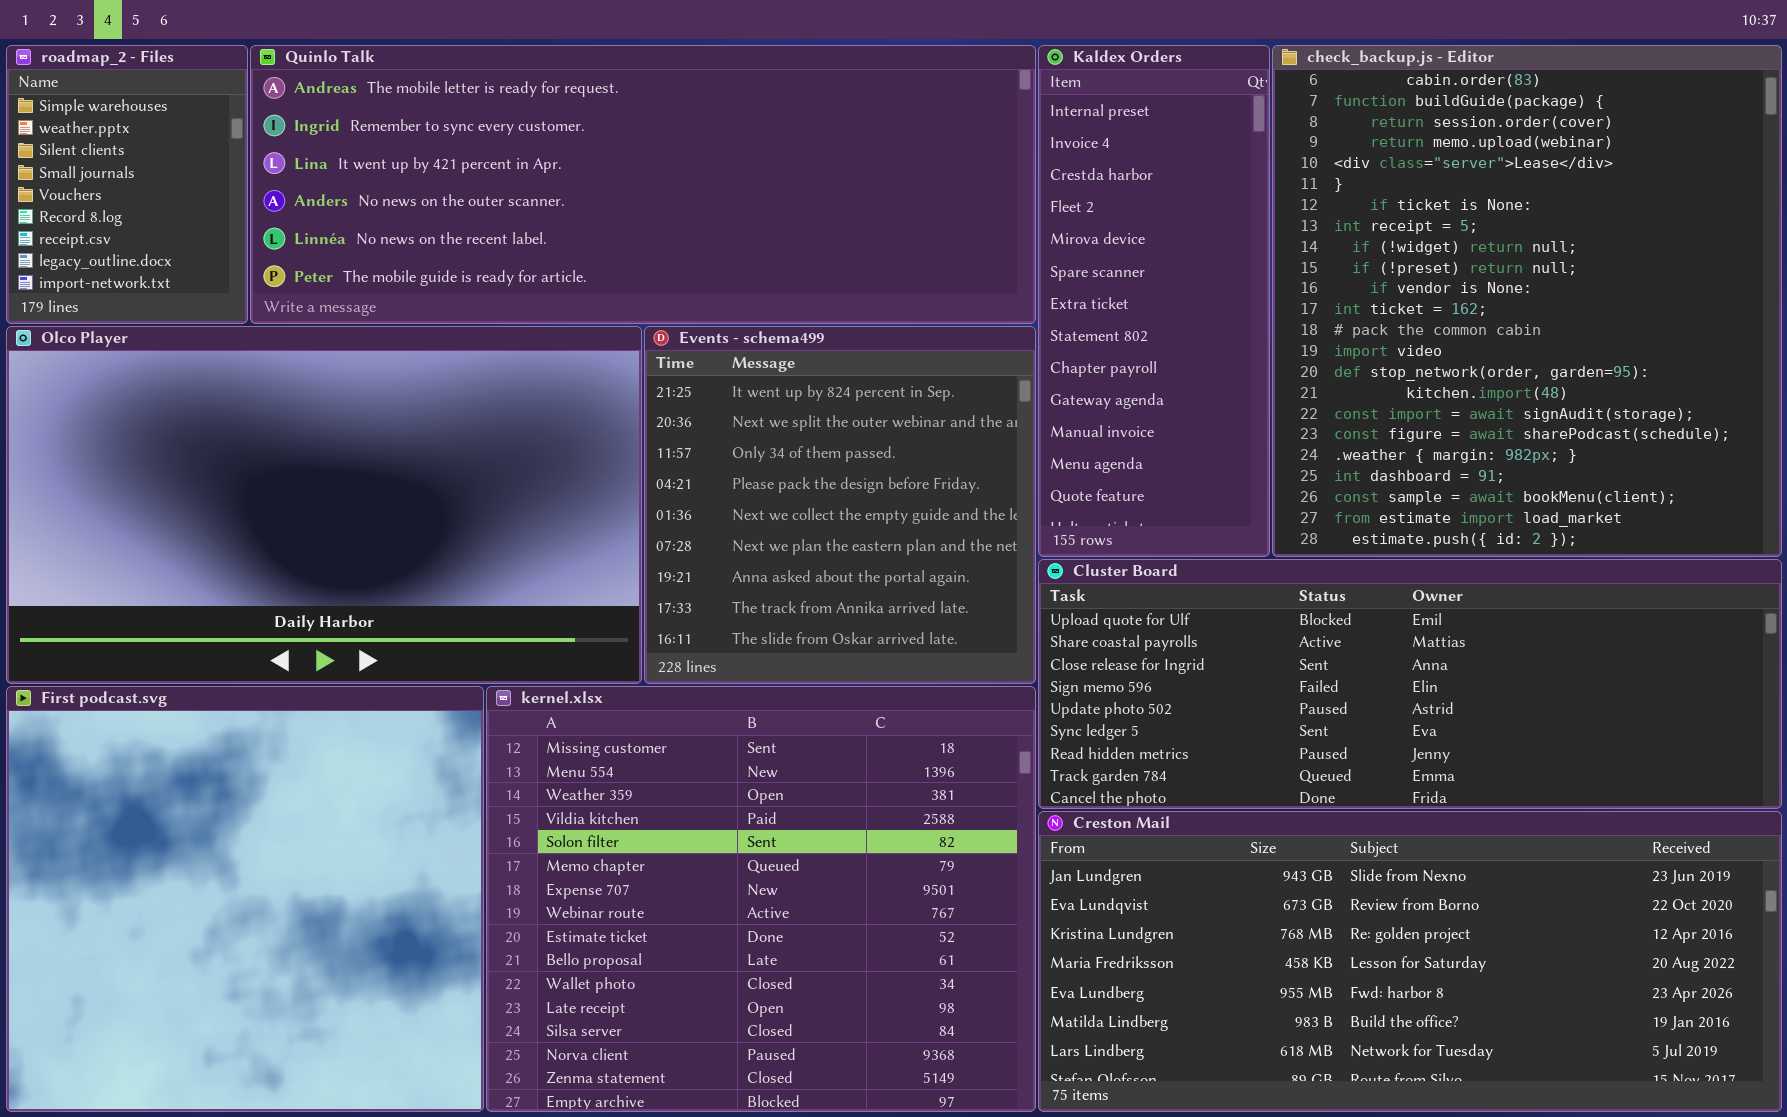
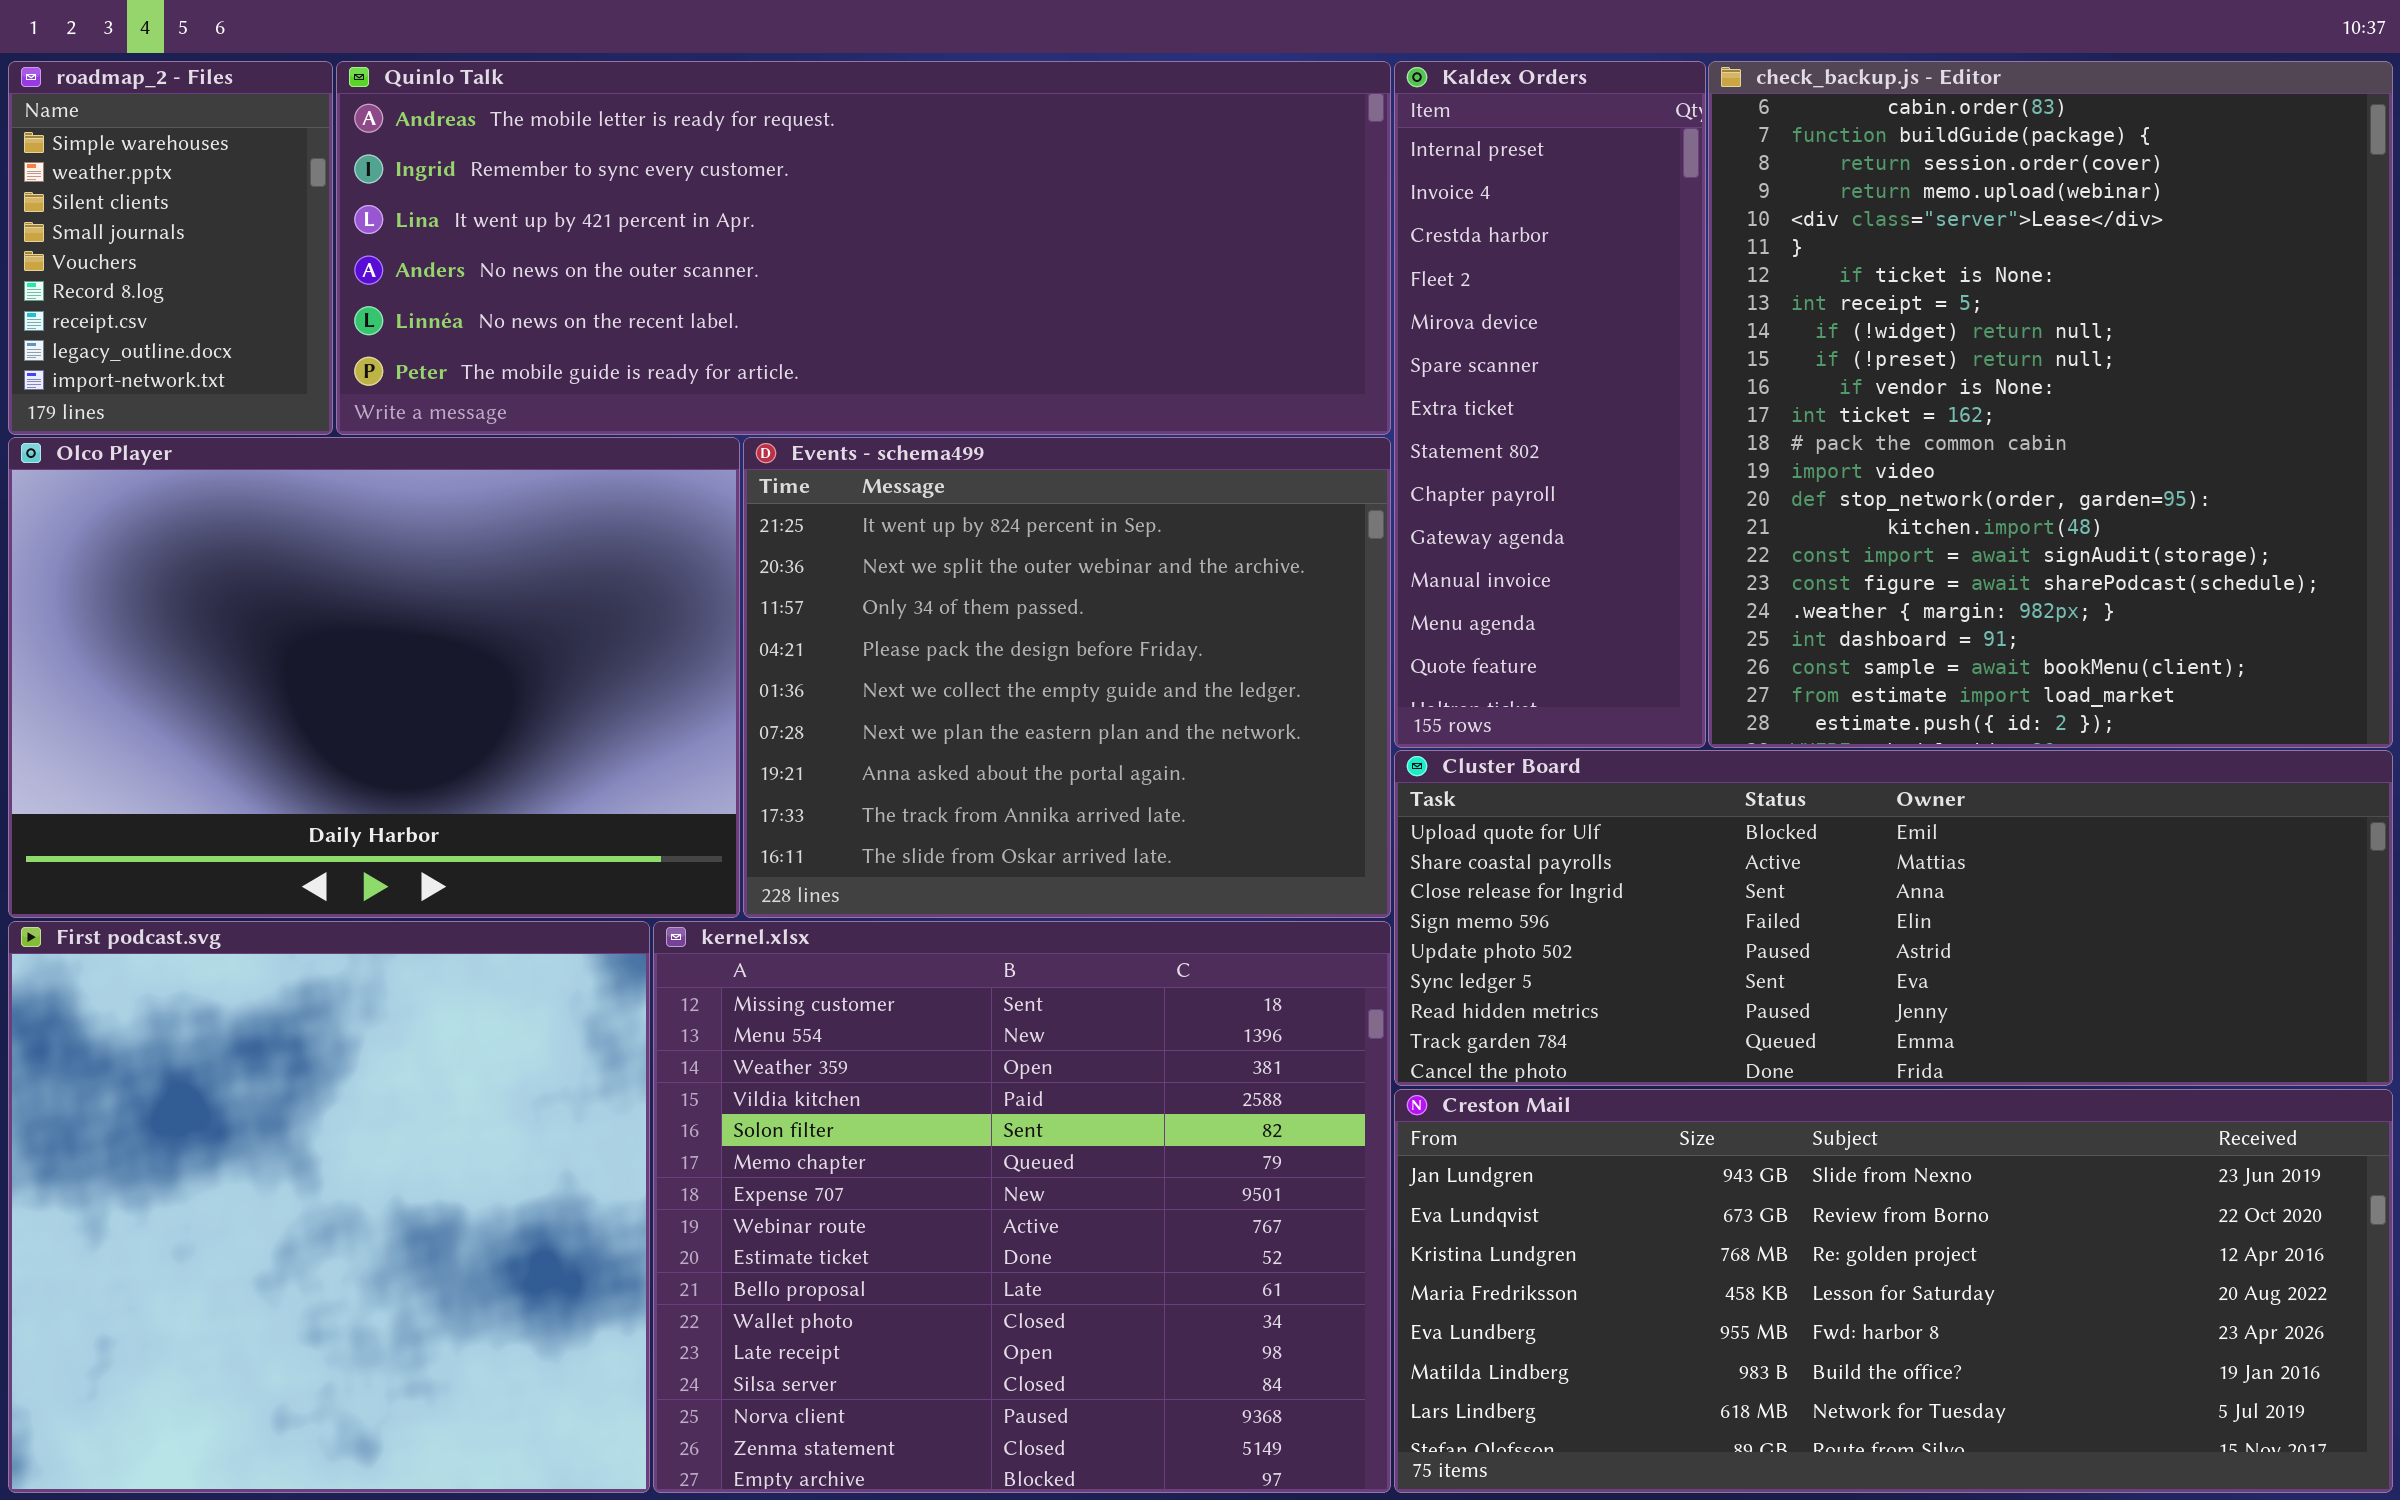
Olco Player: [6,326,642,684] -> [8,437,740,918], resized
Events - schema499: [644,326,1036,684] -> [743,437,1391,918], resized

